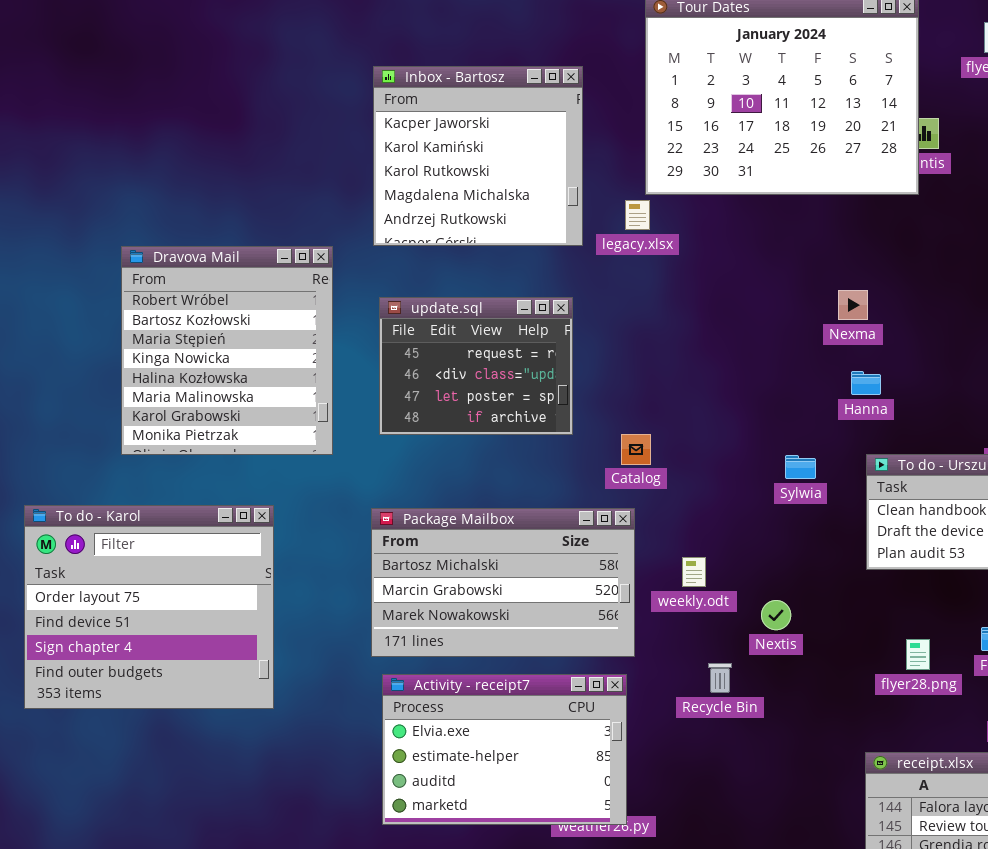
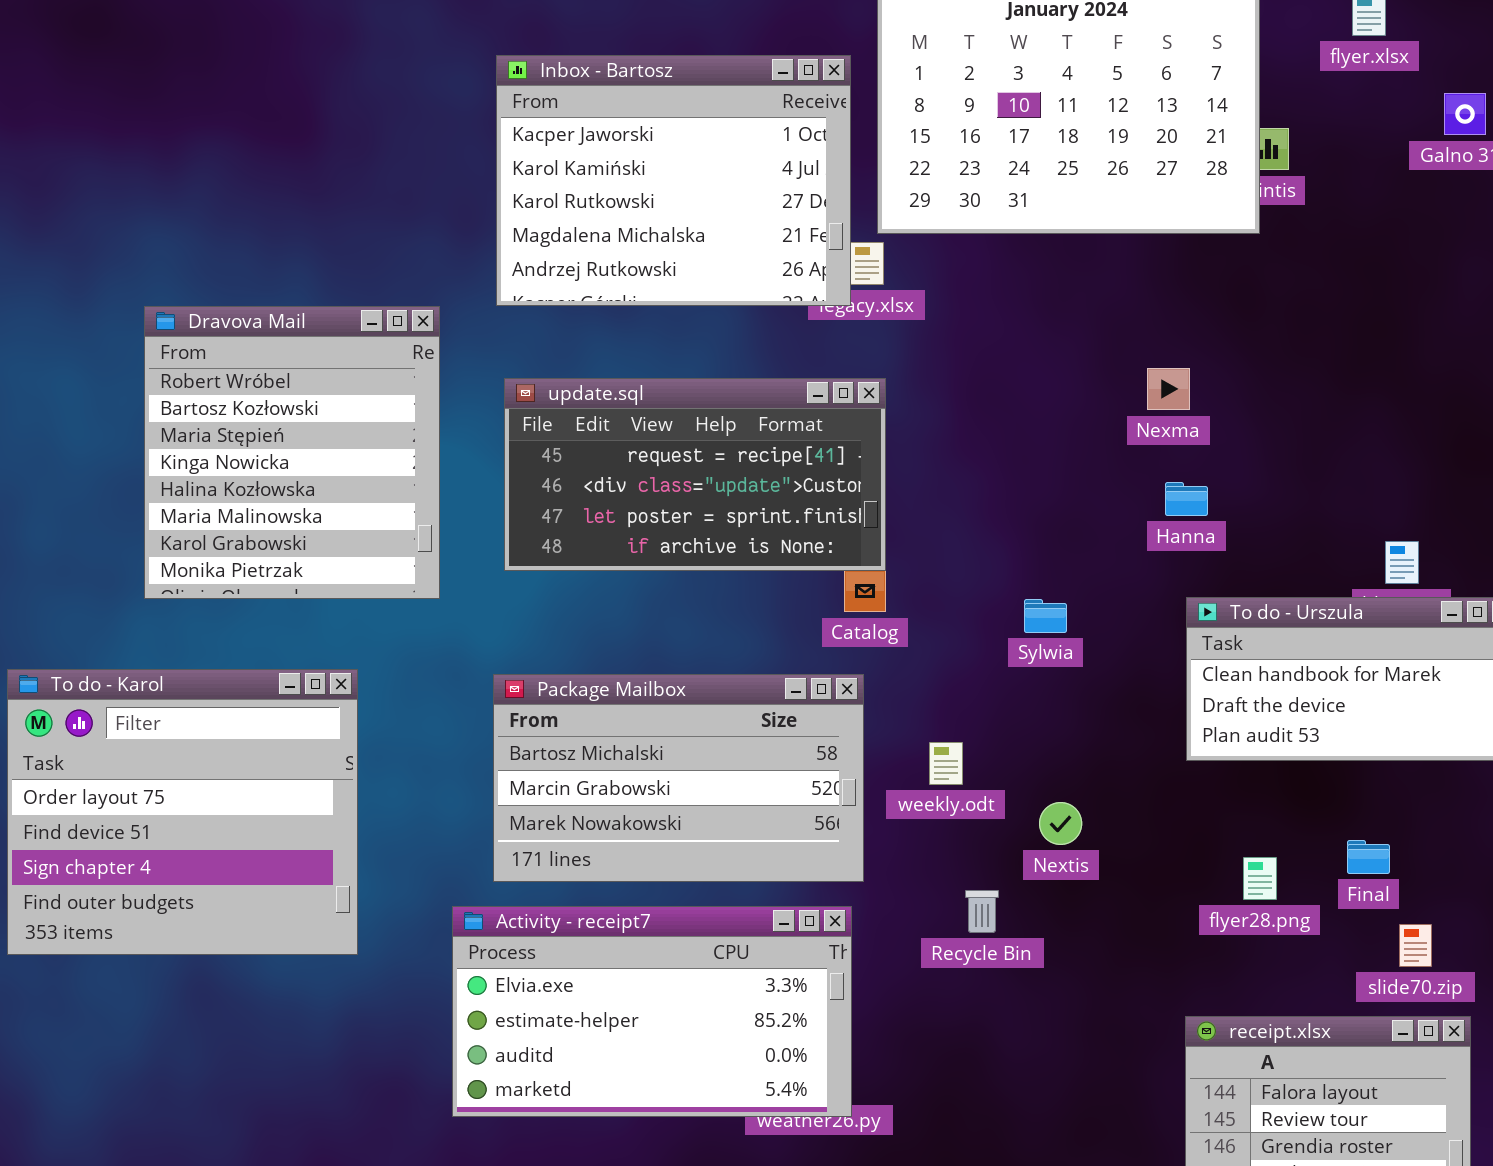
Inbox - Bartosz: [373,66,583,246] -> [496,55,851,306], resized
update.sql: [379,297,573,435] -> [504,378,886,571], resized
Sylwia: [785,455,816,479] -> [1024,599,1067,633], moved
Activity - receipt7: [382,674,627,825] -> [452,906,852,1117], resized

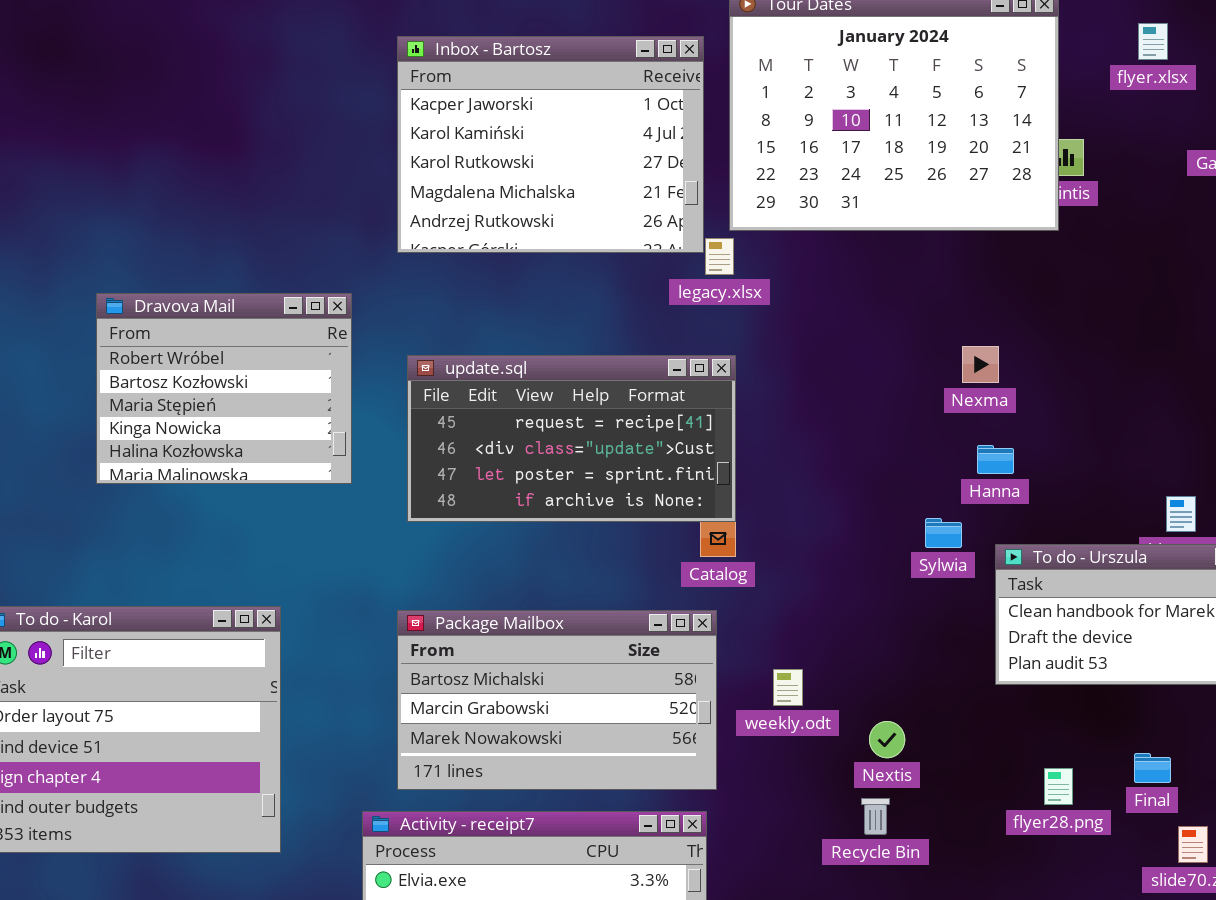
Inbox - Bartosz: [496,55,851,306] -> [397,36,704,253], moved
Dravova Mail: [144,306,440,599] -> [96,293,352,484], resized
Sylwia: [1024,599,1067,633] -> [925,518,962,548], moved
Recycle Bin: [965,890,999,933] -> [861,798,890,835], moved

